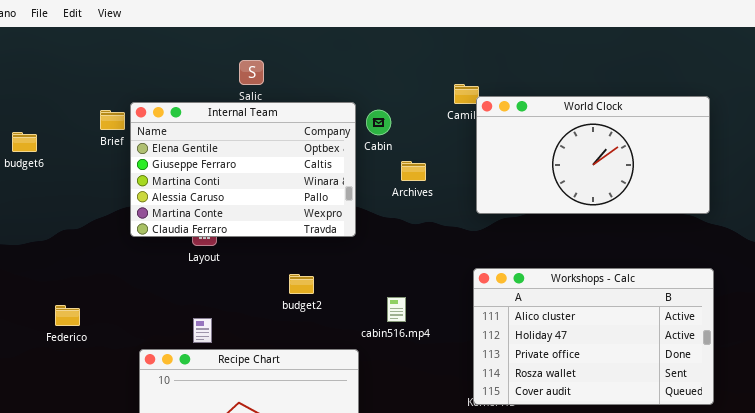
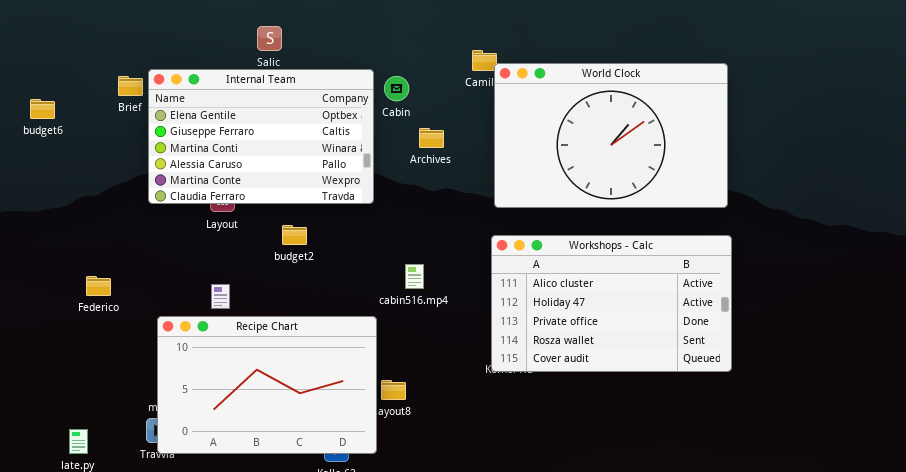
World Clock: [476,96,710,214] -> [494,63,728,208], resized
budget2: [289,274,314,294] -> [282,225,307,245], moved
Federico: [55,305,80,326] -> [86,276,111,296], moved

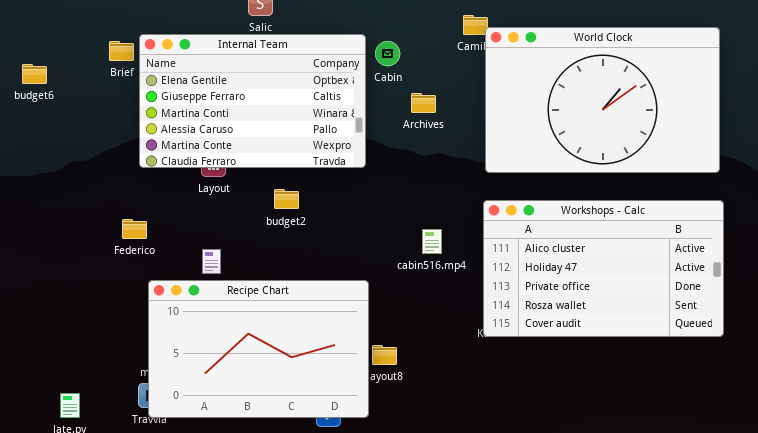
cabin516.mp4: [405,264,424,289] -> [422,229,442,254], moved
Federico: [86,276,111,296] -> [122,219,147,239], moved

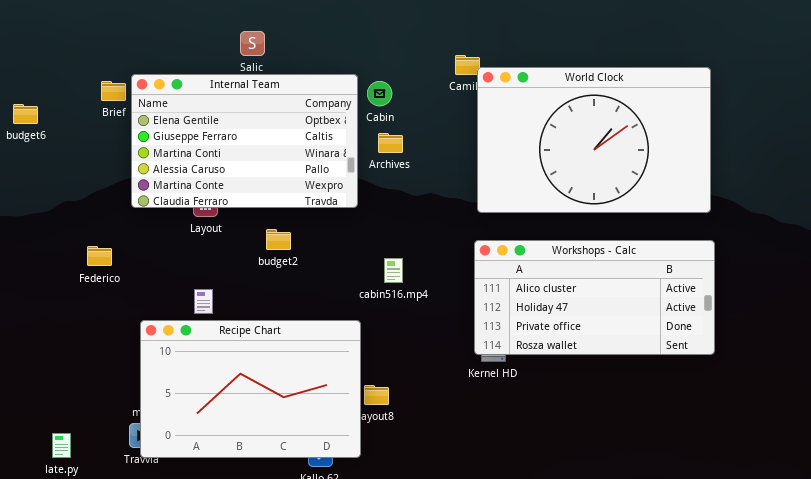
Archives: [411,93,436,113] -> [378,133,403,153], moved
Workshops - Calc: [483,200,724,337] -> [474,240,715,355], resized
Federico: [122,219,147,239] -> [87,246,112,266], moved
cabin516.mp4: [422,229,442,254] -> [384,258,403,283], moved

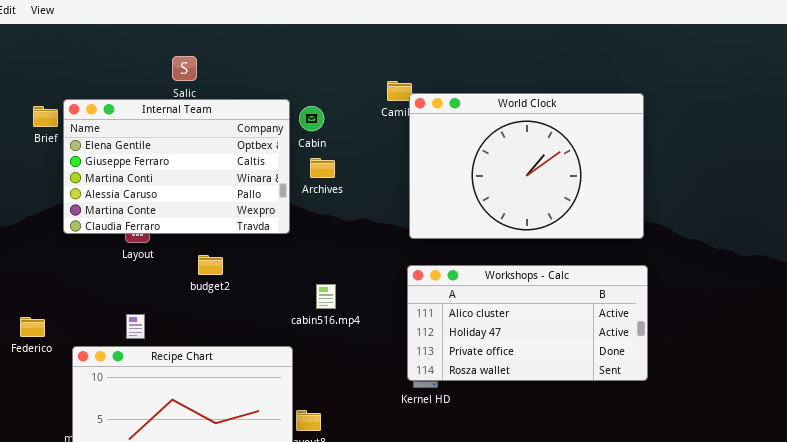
Federico: [87,246,112,266] -> [20,317,45,337], moved

